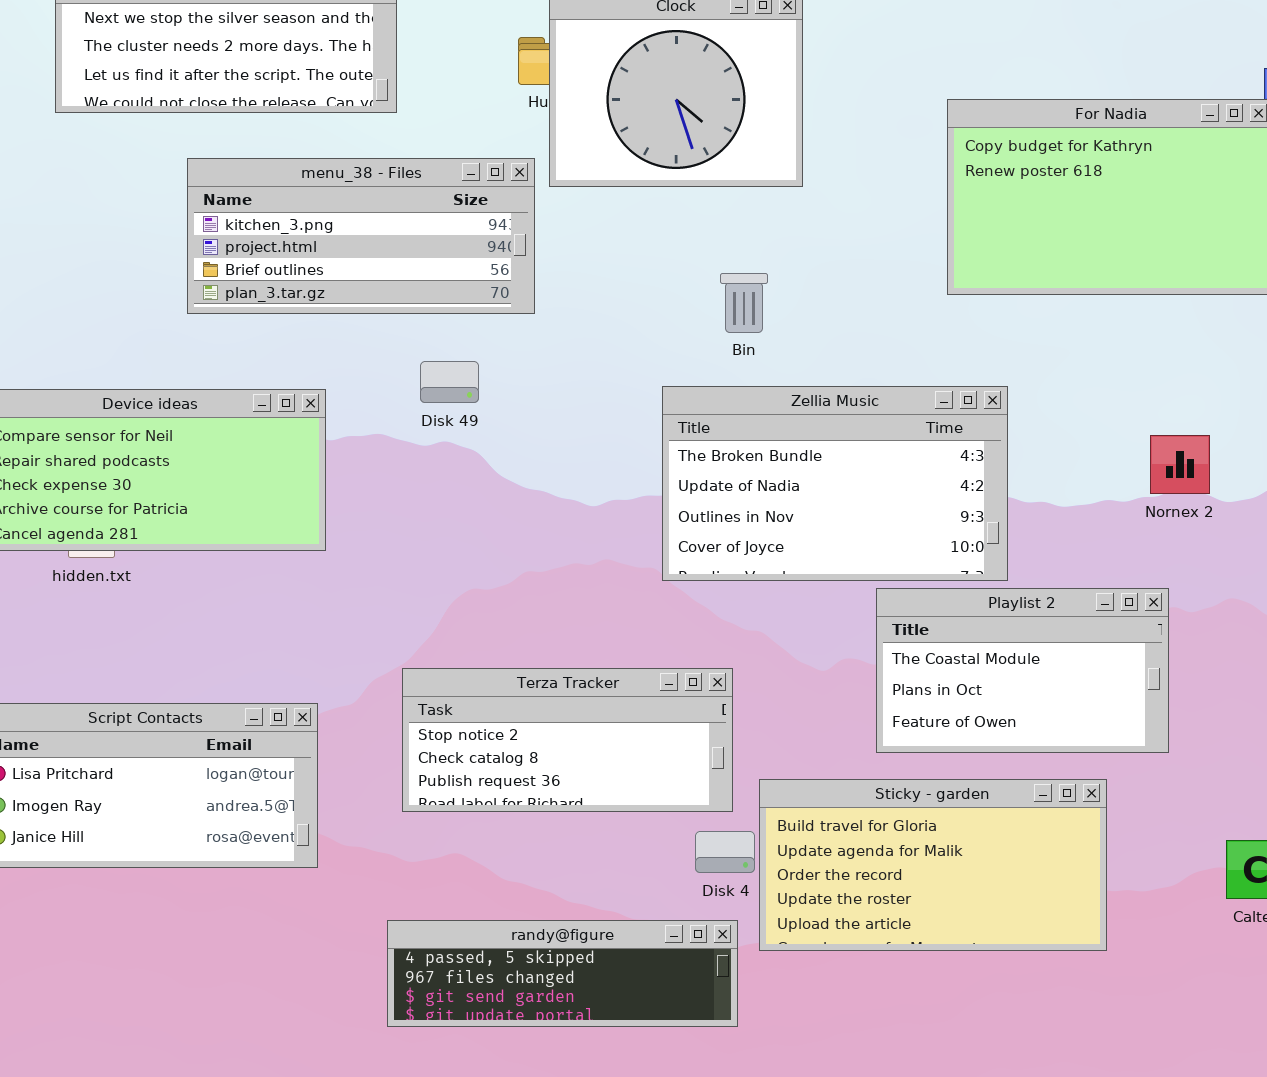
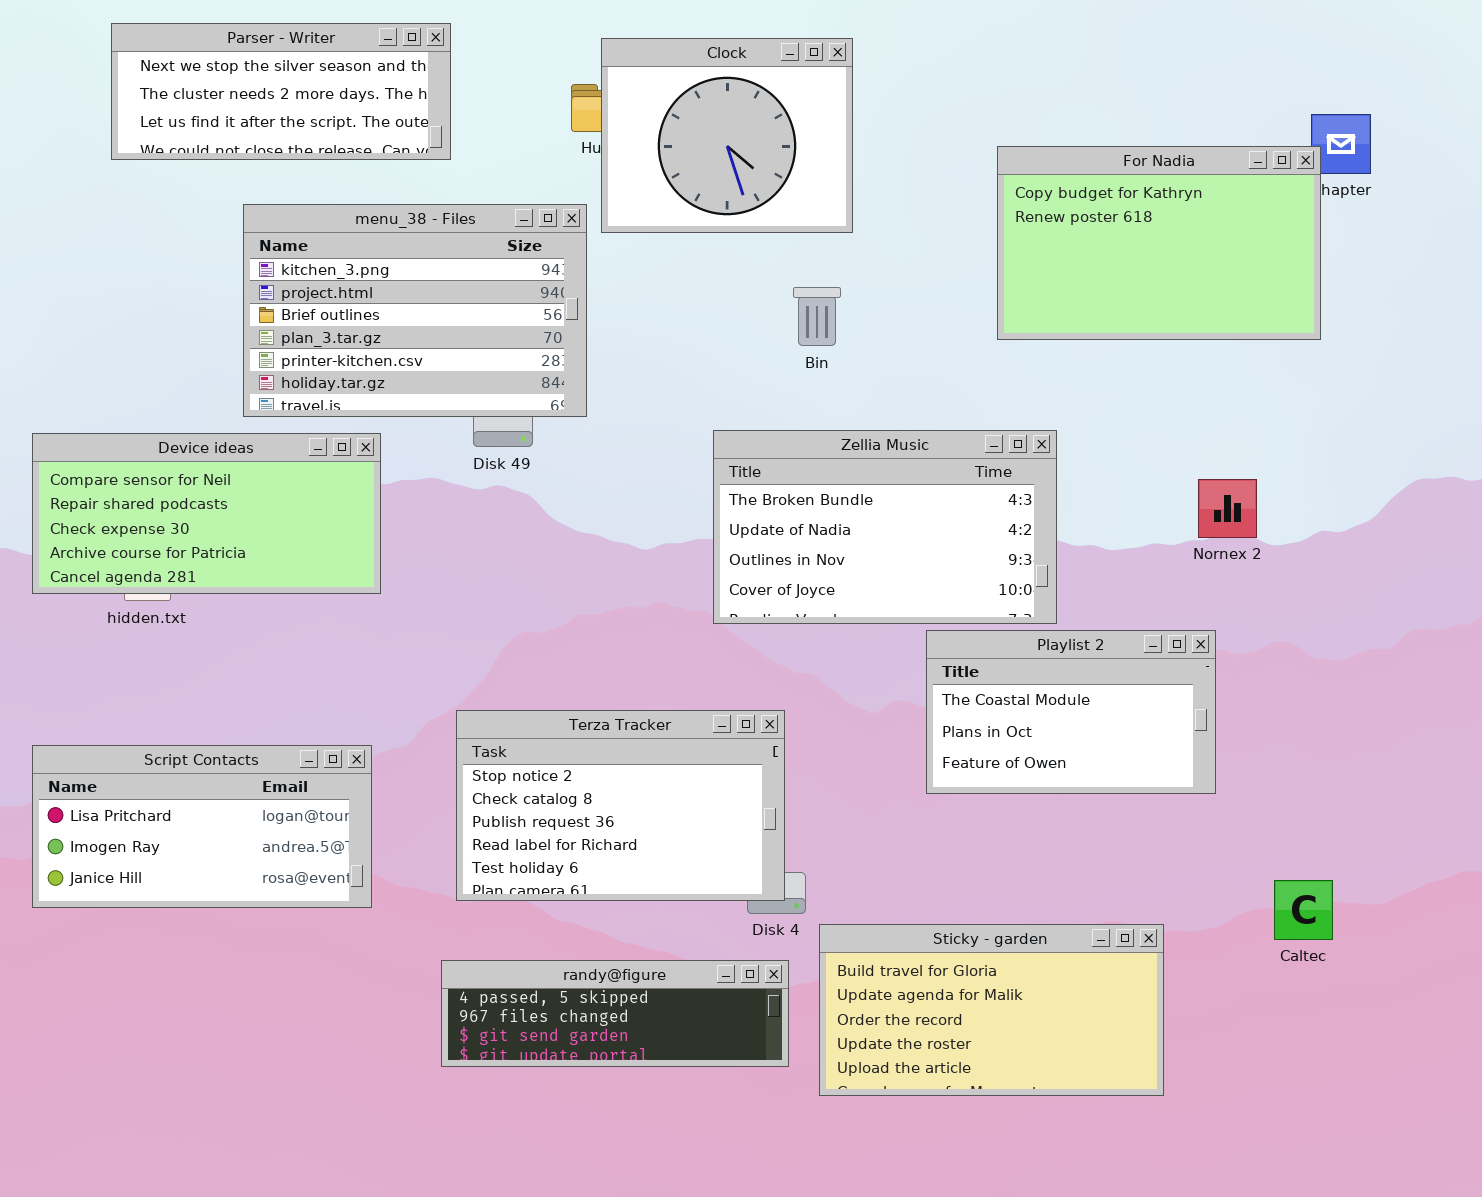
menu_38 - Files: [187,158,535,314] -> [243,204,587,417], resized
Bin: [720,273,768,333] -> [793,287,841,346], moved
Terza Tracker: [402,668,733,812] -> [456,710,785,901], resized
Sticky - garden: [759,779,1107,951] -> [819,924,1164,1096], moved

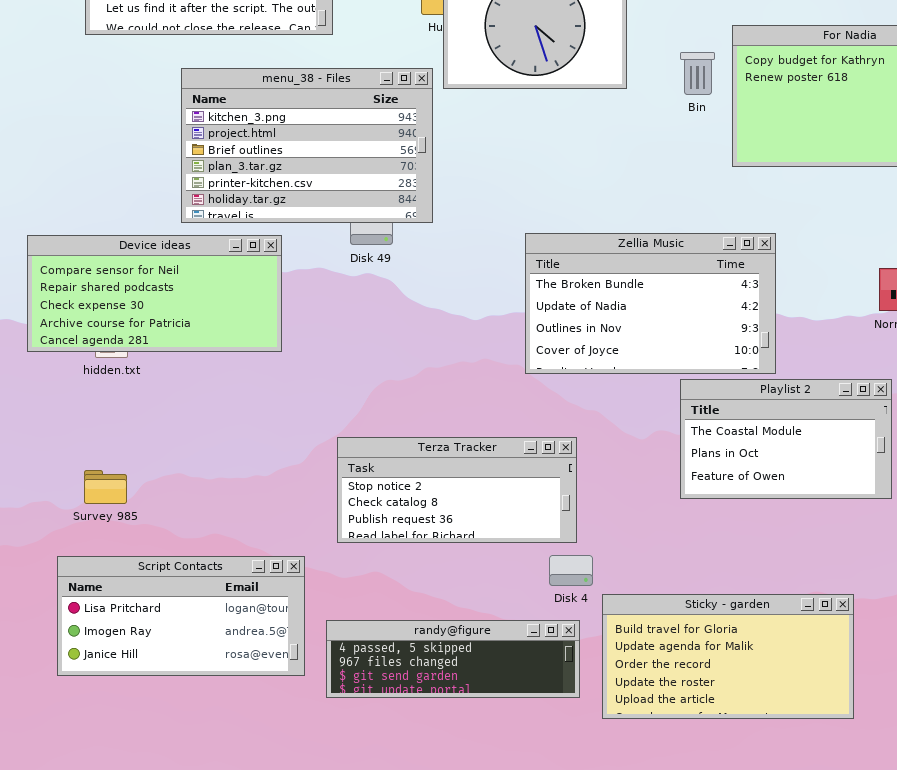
Bin: [793,287,841,346] -> [680,52,715,95], moved
Terza Tracker: [456,710,785,901] -> [337,437,577,543], resized
Script Contacts: [32,745,372,908] -> [57,556,305,676], moved

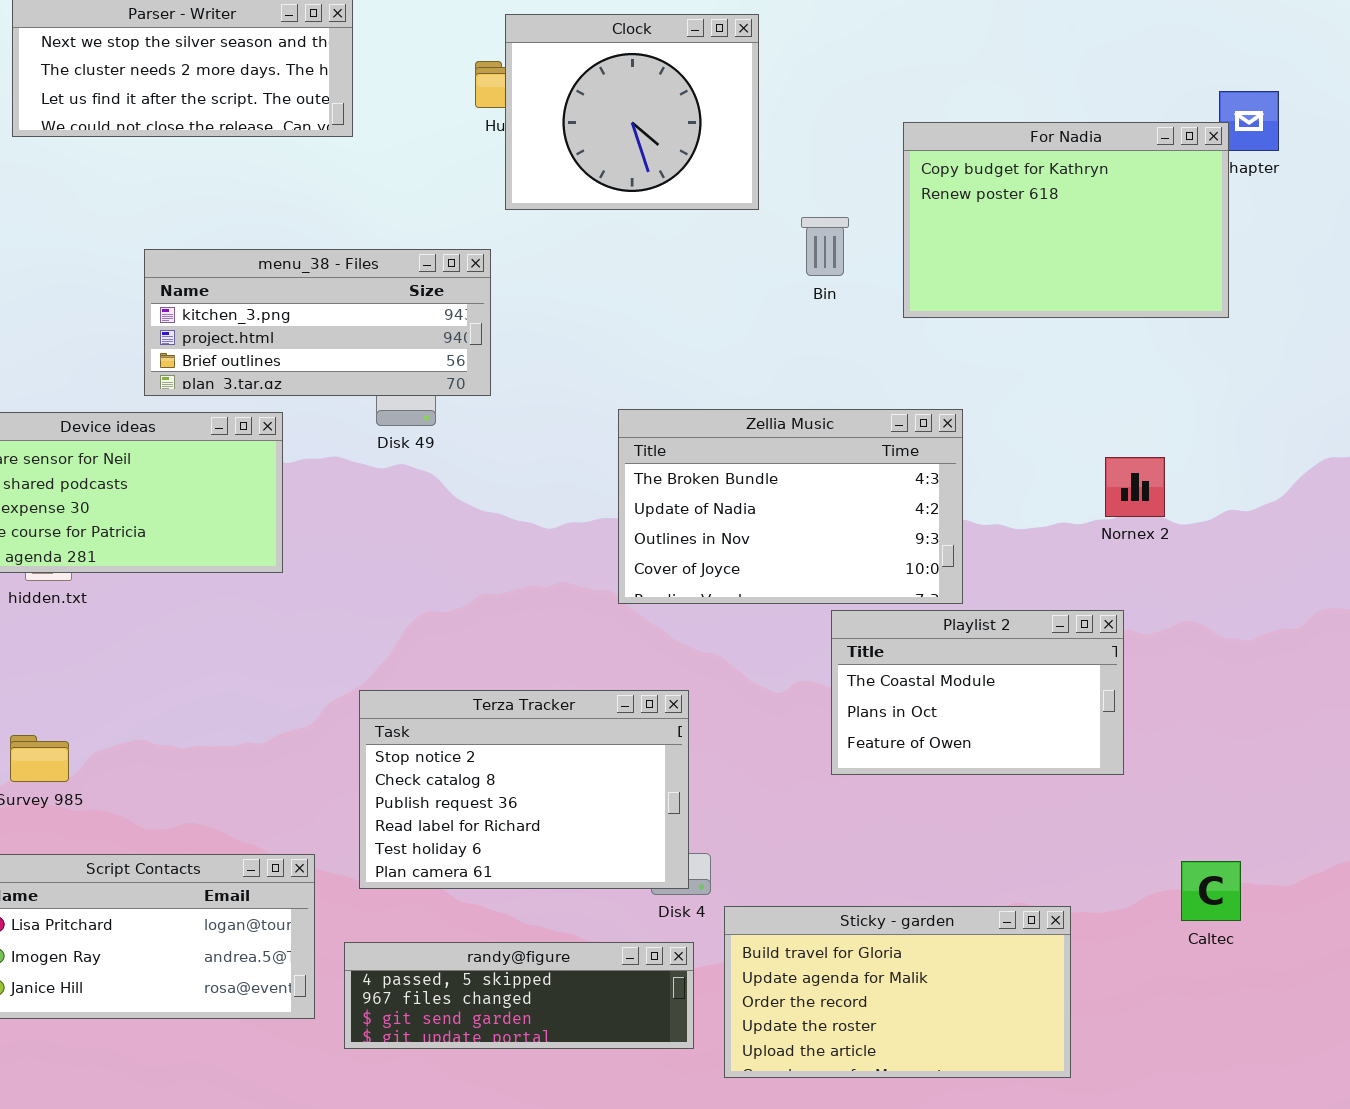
Bin: [680,52,715,95] -> [801,217,849,276], moved
menu_38 - Files: [181,68,433,223] -> [144,249,491,396], resized
Terza Tracker: [337,437,577,543] -> [359,690,689,889], resized

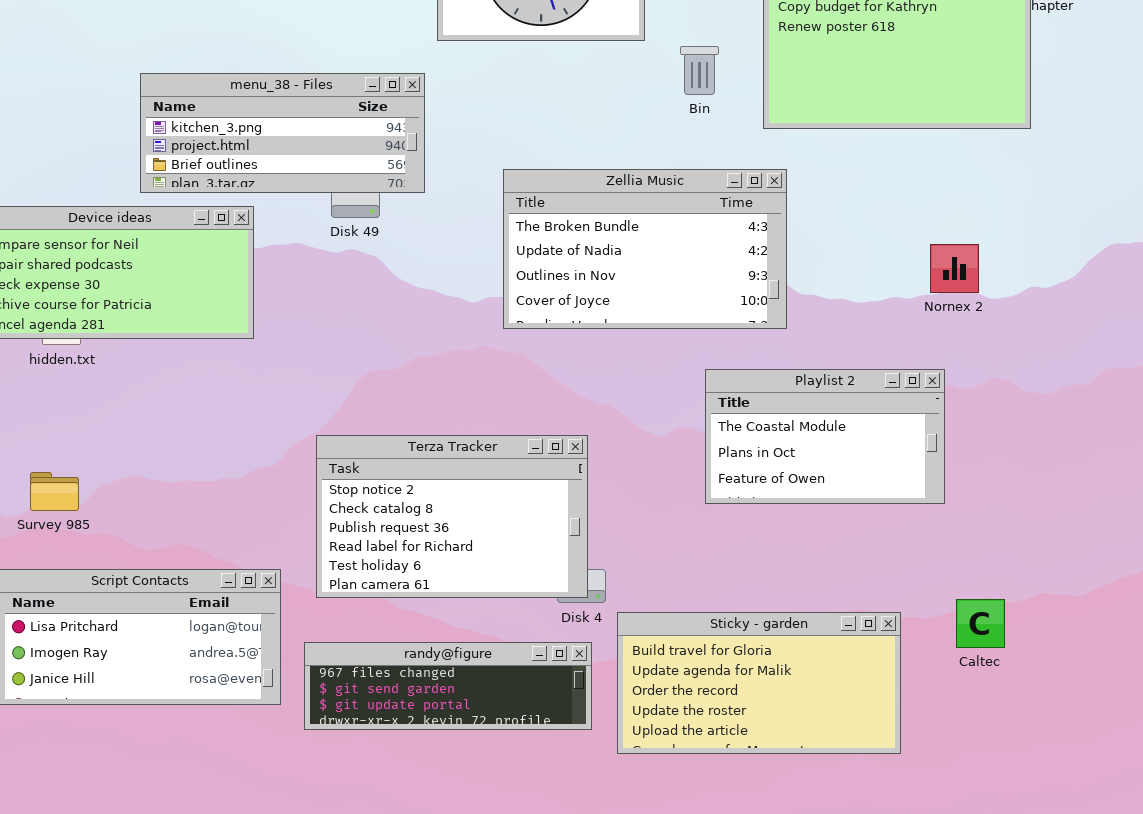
Zellia Music: [618,409,963,604] -> [503,169,787,329], moved
Caltec: [1181,861,1241,921] -> [956,599,1005,648], moved
randy@figure: [344,942,694,1049] -> [304,642,592,730], scrolled down 1 row

